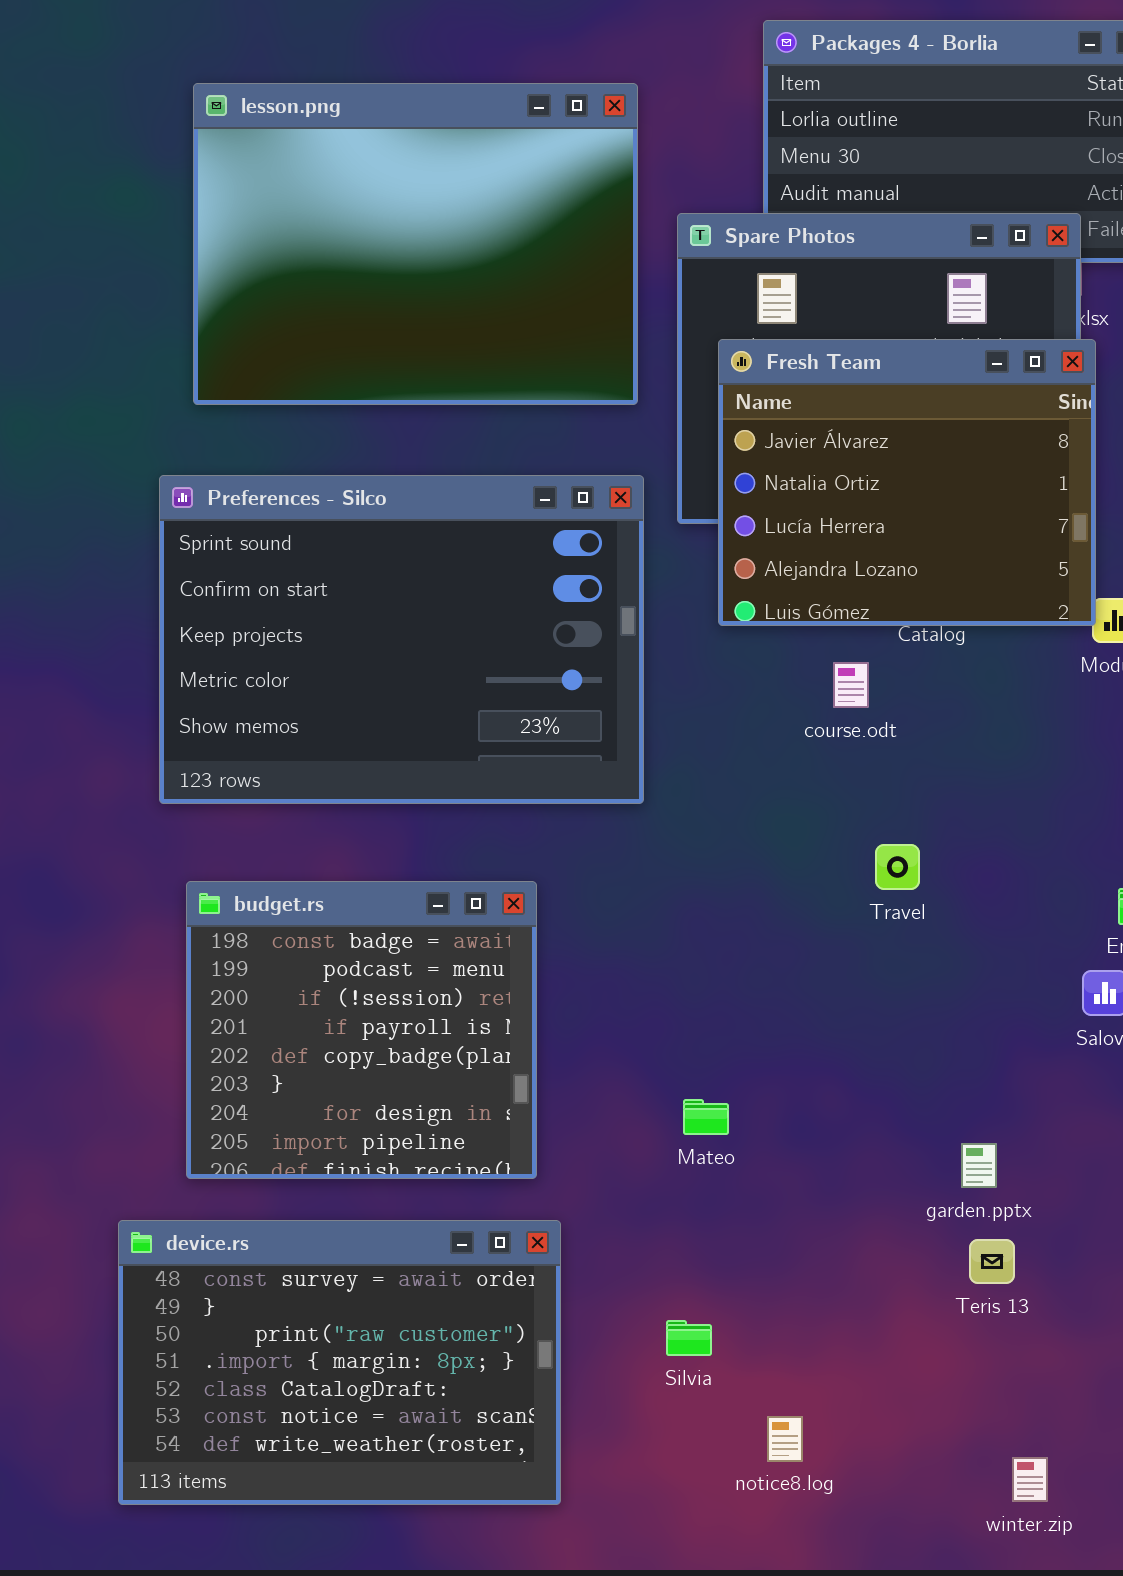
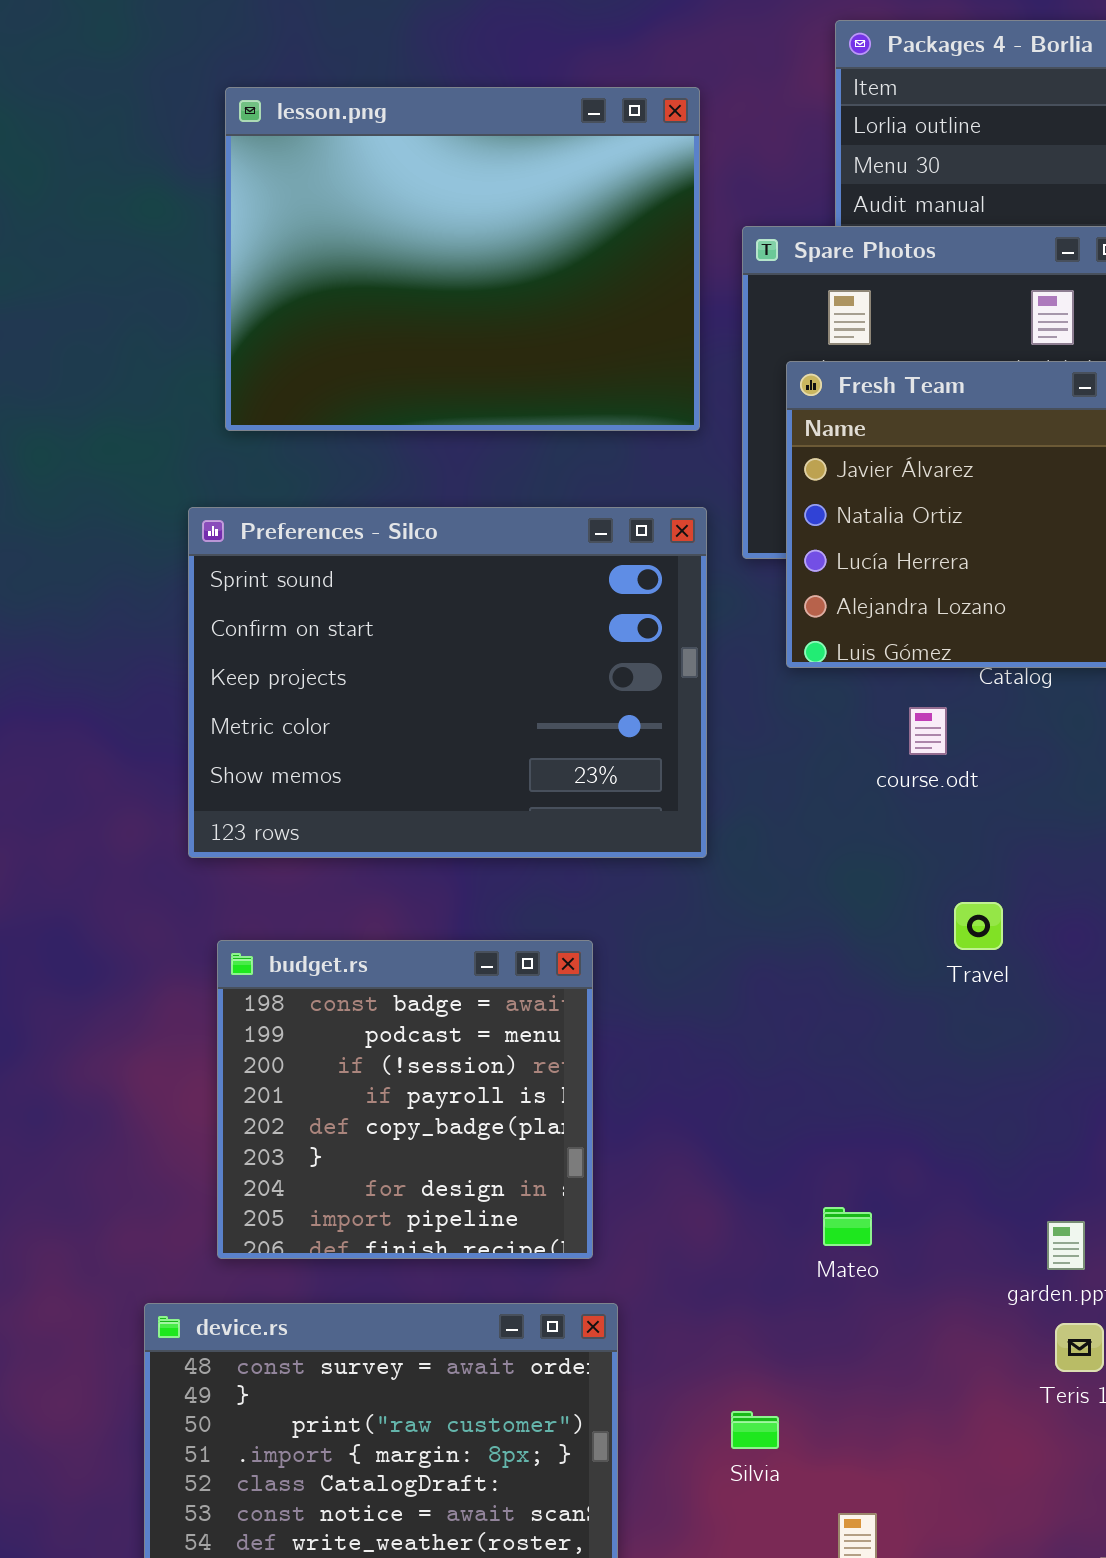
Mateo: [683,1099,729,1135] -> [823,1207,872,1246], moved

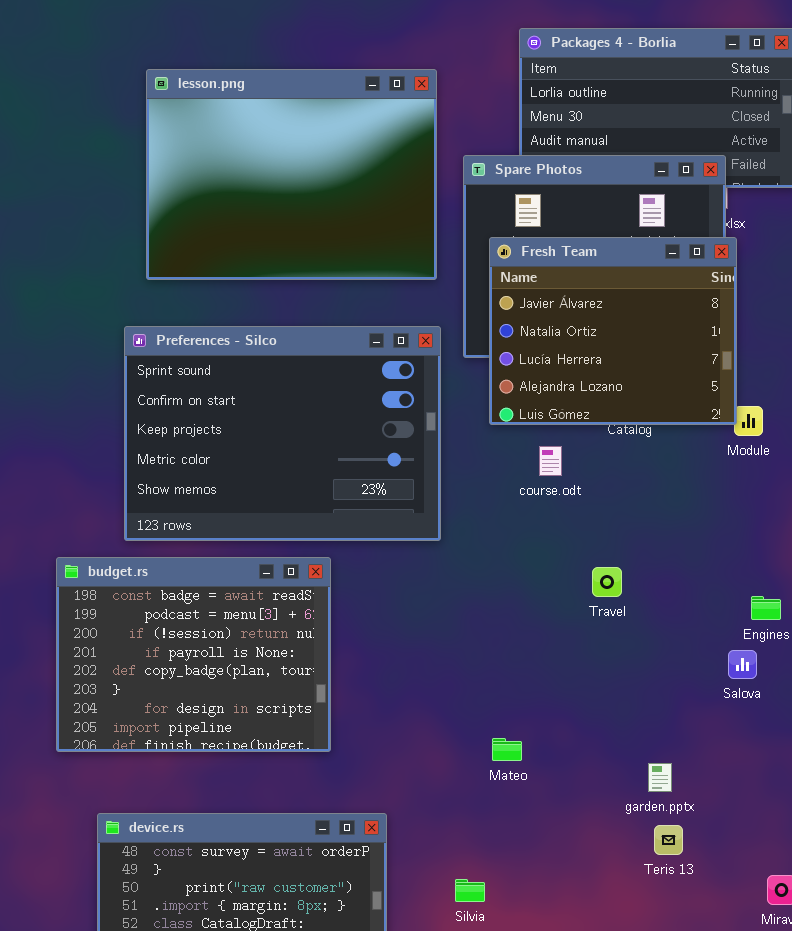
course.odt: [909,707,947,755] -> [539,446,562,476], moved
budget.rs: [217,940,593,1259] -> [56,557,331,752], moved, resized
Mateo: [823,1207,872,1246] -> [492,738,522,761], moved

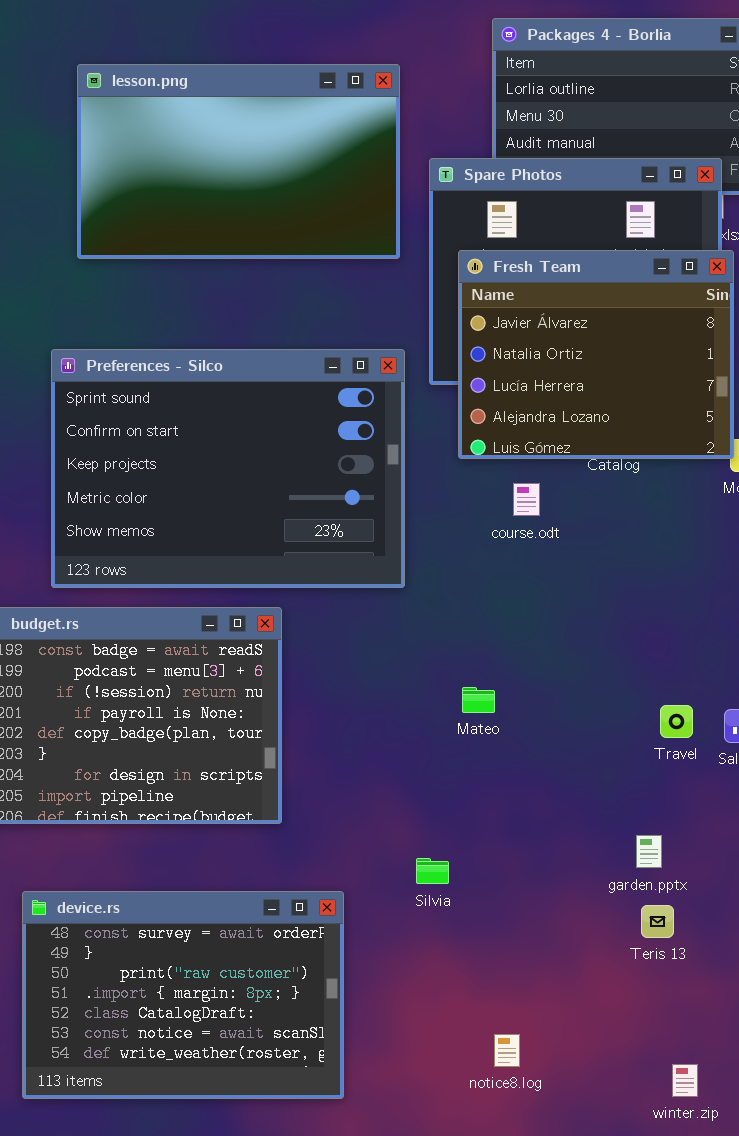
lesson.png: [146,69,437,280] -> [77,64,400,259], resized
Travel: [592,567,622,597] -> [660,705,693,738], moved
Mateo: [492,738,522,761] -> [462,687,495,713], moved
Silvia: [455,879,485,902] -> [416,858,449,884], moved

